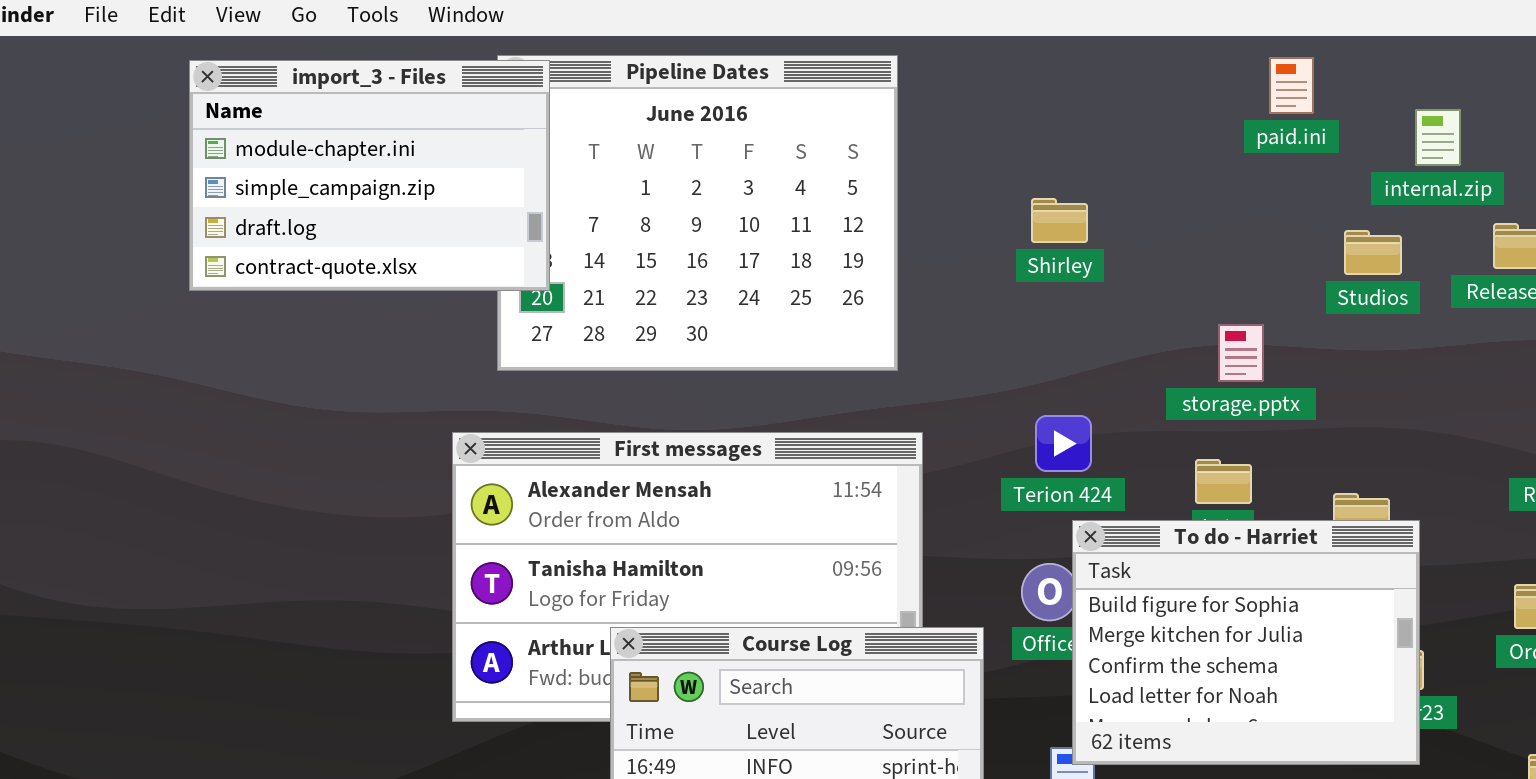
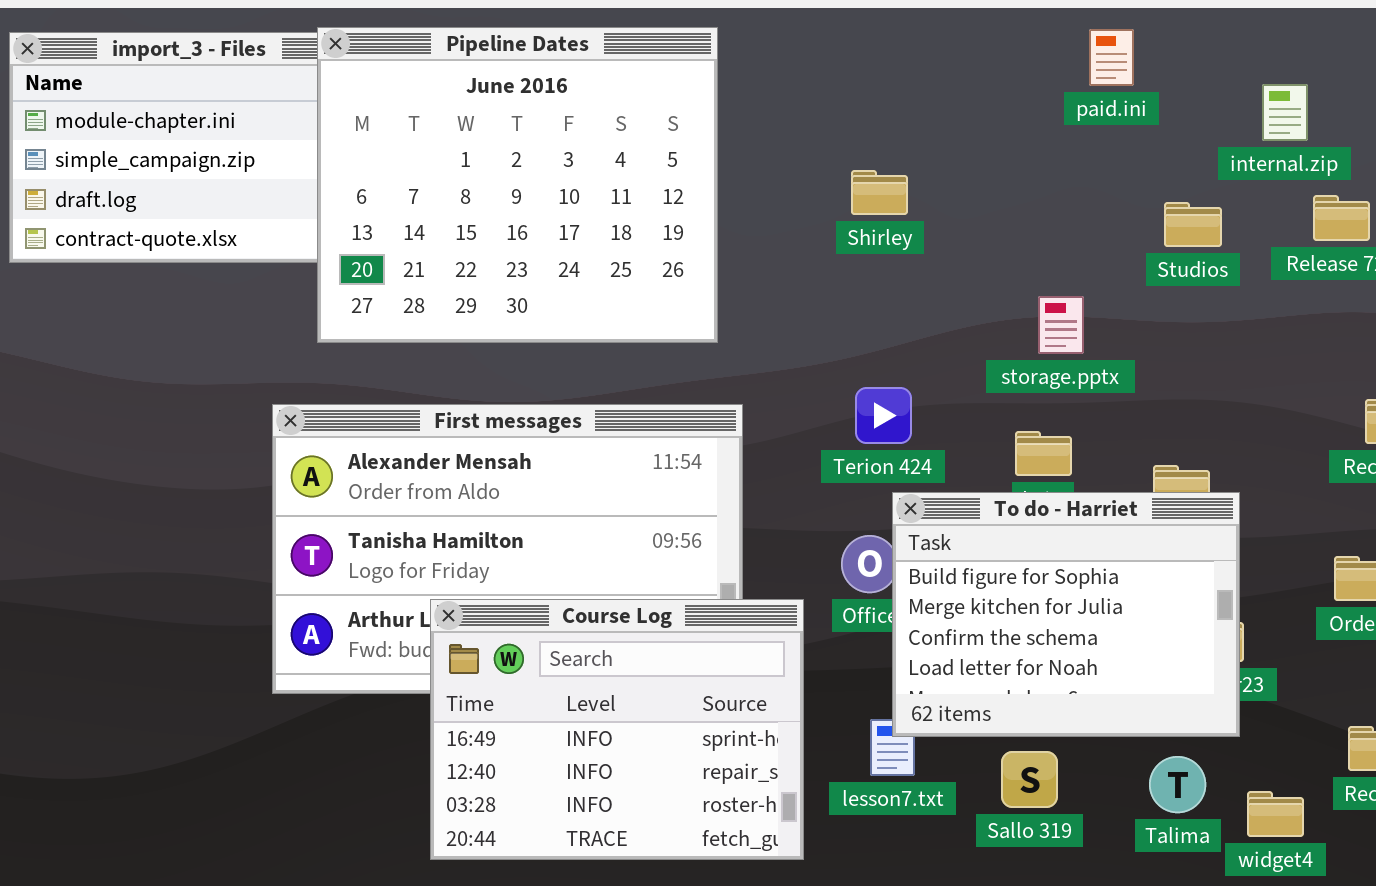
Pipeline Dates: [497,55,898,371] -> [317,27,718,343], raised
internal.zip: [1415,109,1461,166] -> [1262,84,1308,141], moved

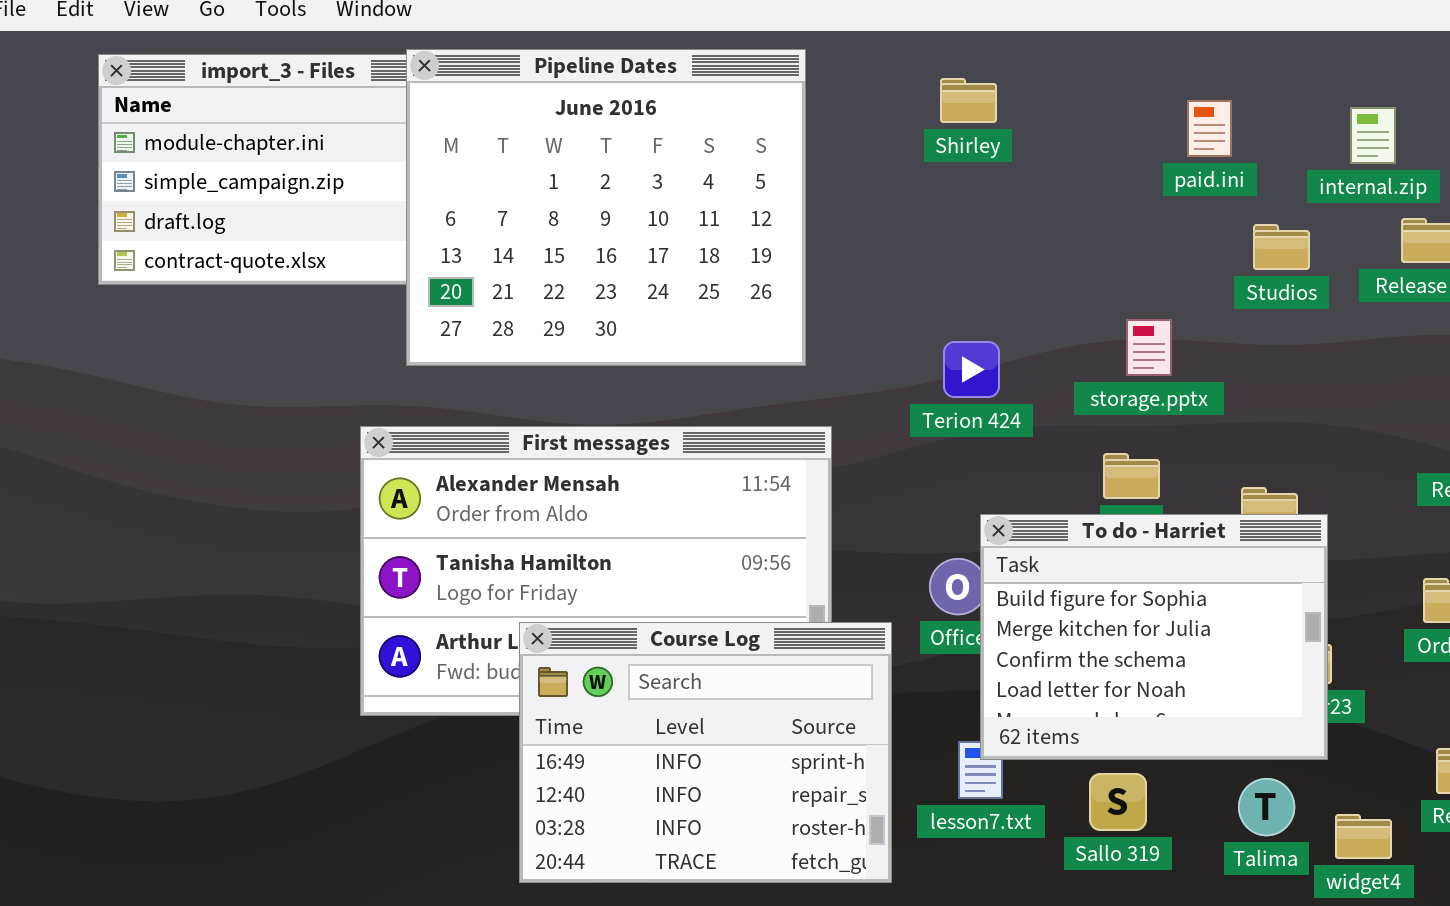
paid.ini: [1089,29,1134,86] -> [1187,100,1232,157], moved
Shirley: [851,170,908,215] -> [940,78,997,123], moved
Terion 424: [855,387,912,444] -> [943,341,1000,398], moved

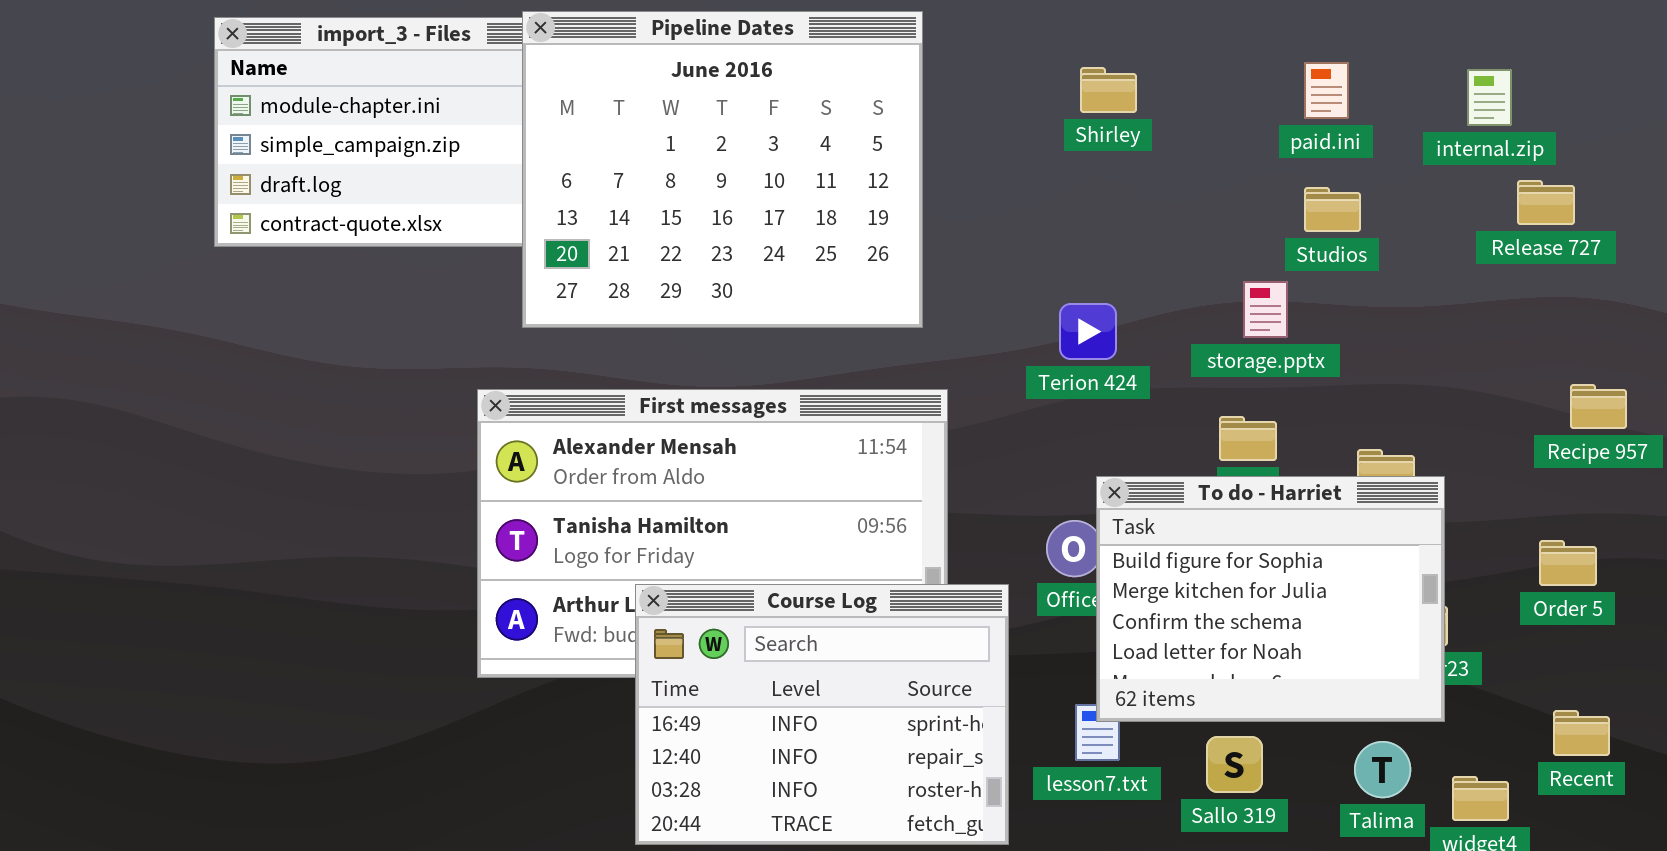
Shirley: [940,78,997,123] -> [1080,67,1137,113], moved
Studios: [1253,224,1310,270] -> [1304,187,1361,232], moved

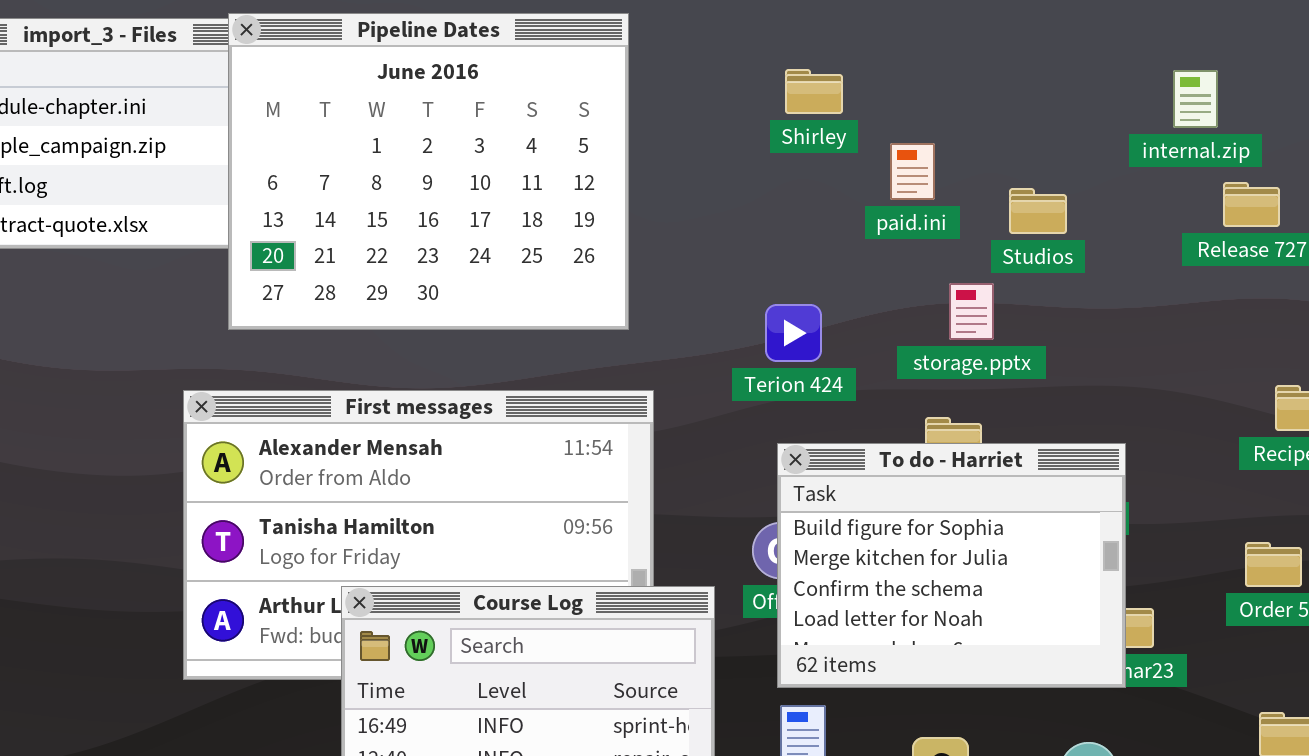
paid.ini: [1304,62,1349,119] -> [890,143,935,200], moved
To do - Harriet: [1096,476,1445,722] -> [777,443,1126,688], moved

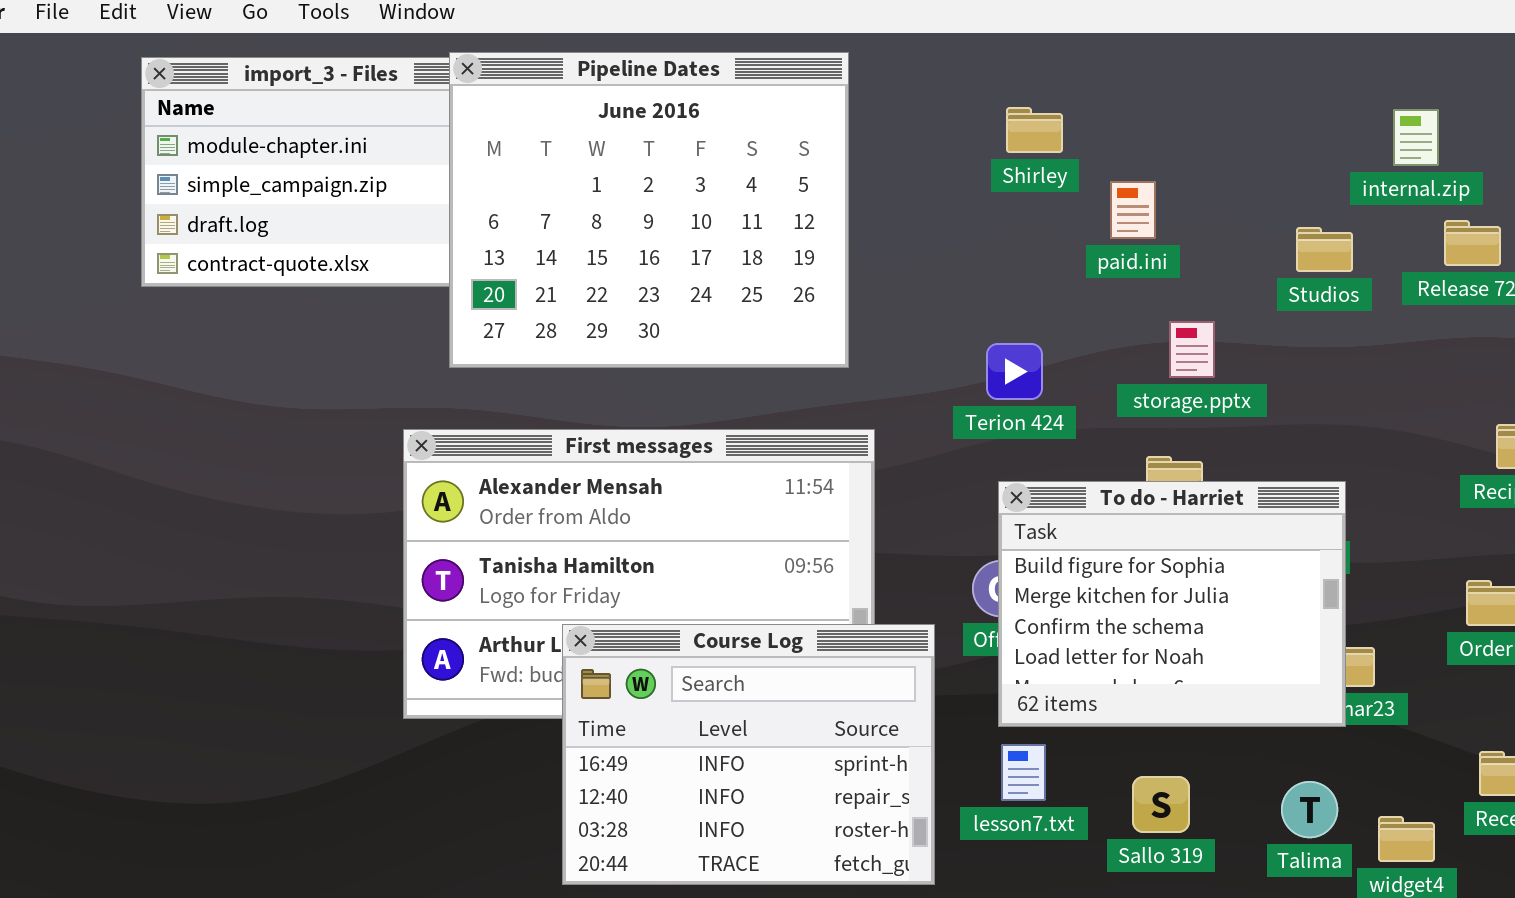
Studios: [1009,188,1067,234] -> [1296,227,1353,272], moved

